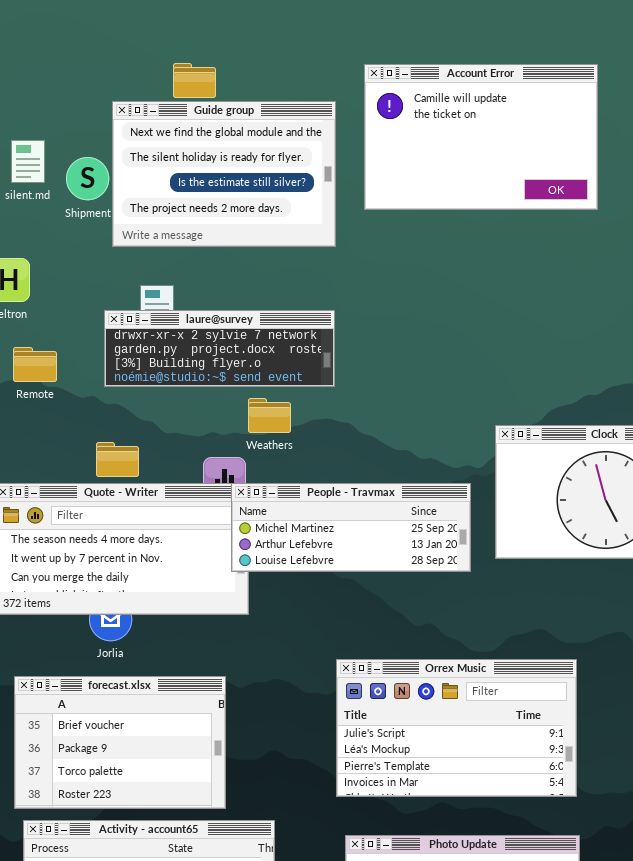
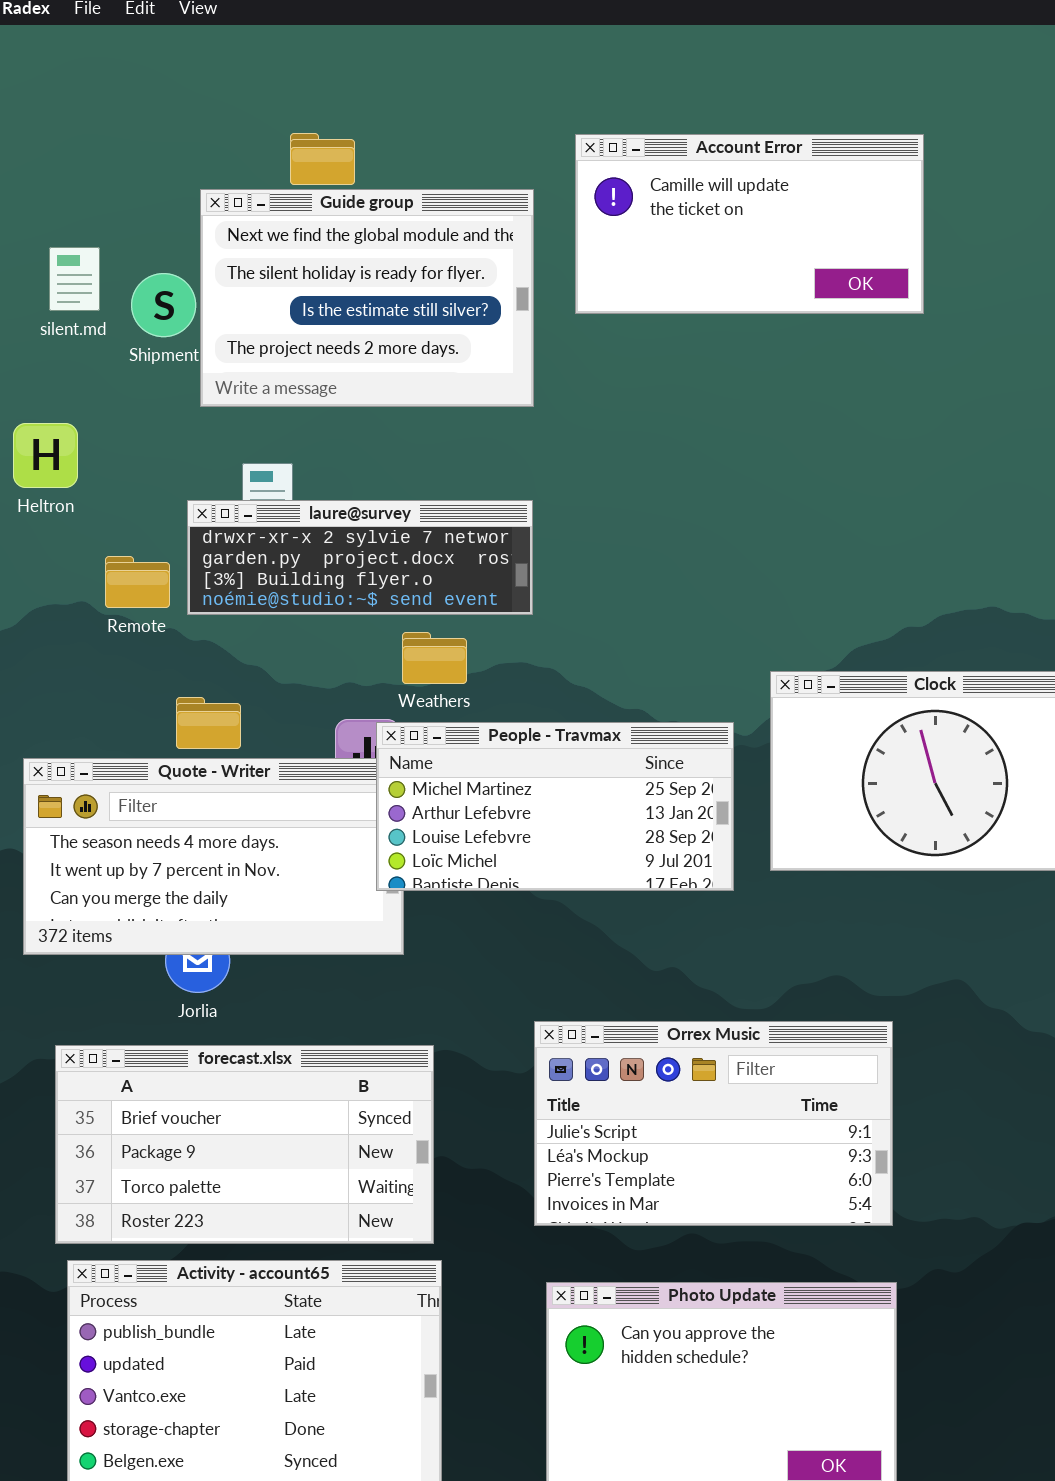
Account Error: [364,64,598,210] -> [575,134,924,314], resized
Remote: [13,347,57,382] -> [105,556,170,608], moved
People - Travmax: [231,483,471,572] -> [376,722,734,891], resized
forecast.xlsx: [14,676,226,809] -> [55,1045,434,1244], resized

